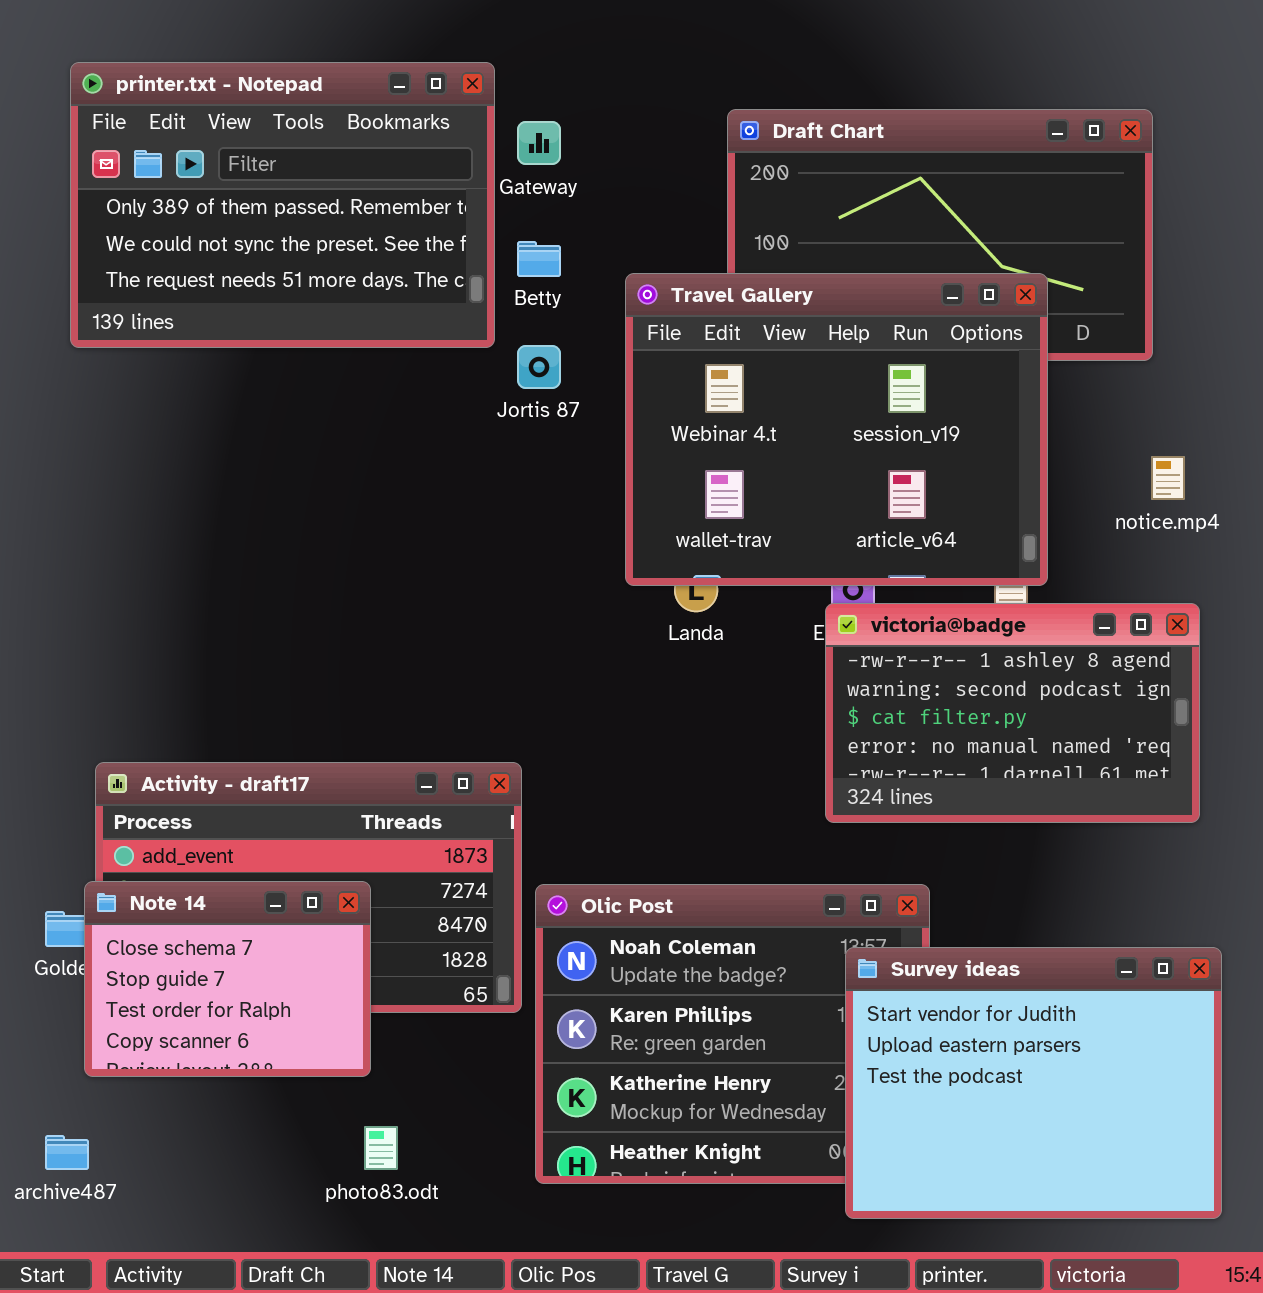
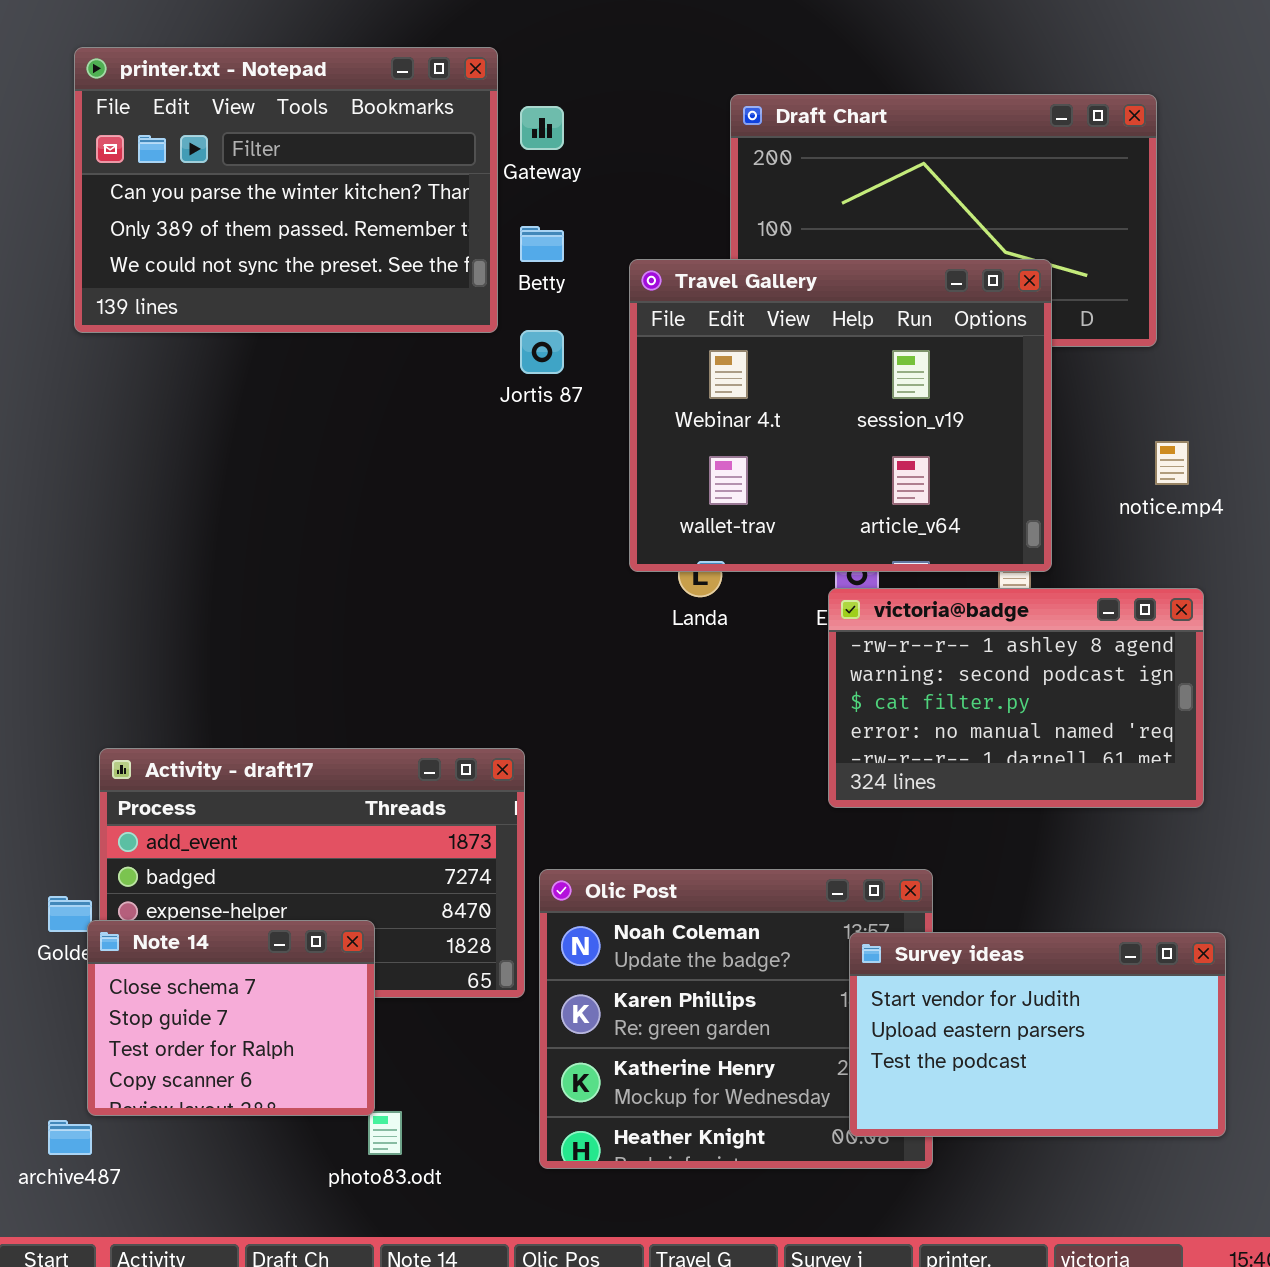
printer.txt - Notepad: [70,62,495,348] -> [74,47,498,333], scrolled up 1 row
Note 14: [84,881,371,1077] -> [87,920,375,1116], moved
Survey ideas: [845,947,1222,1219] -> [849,932,1226,1137], resized

